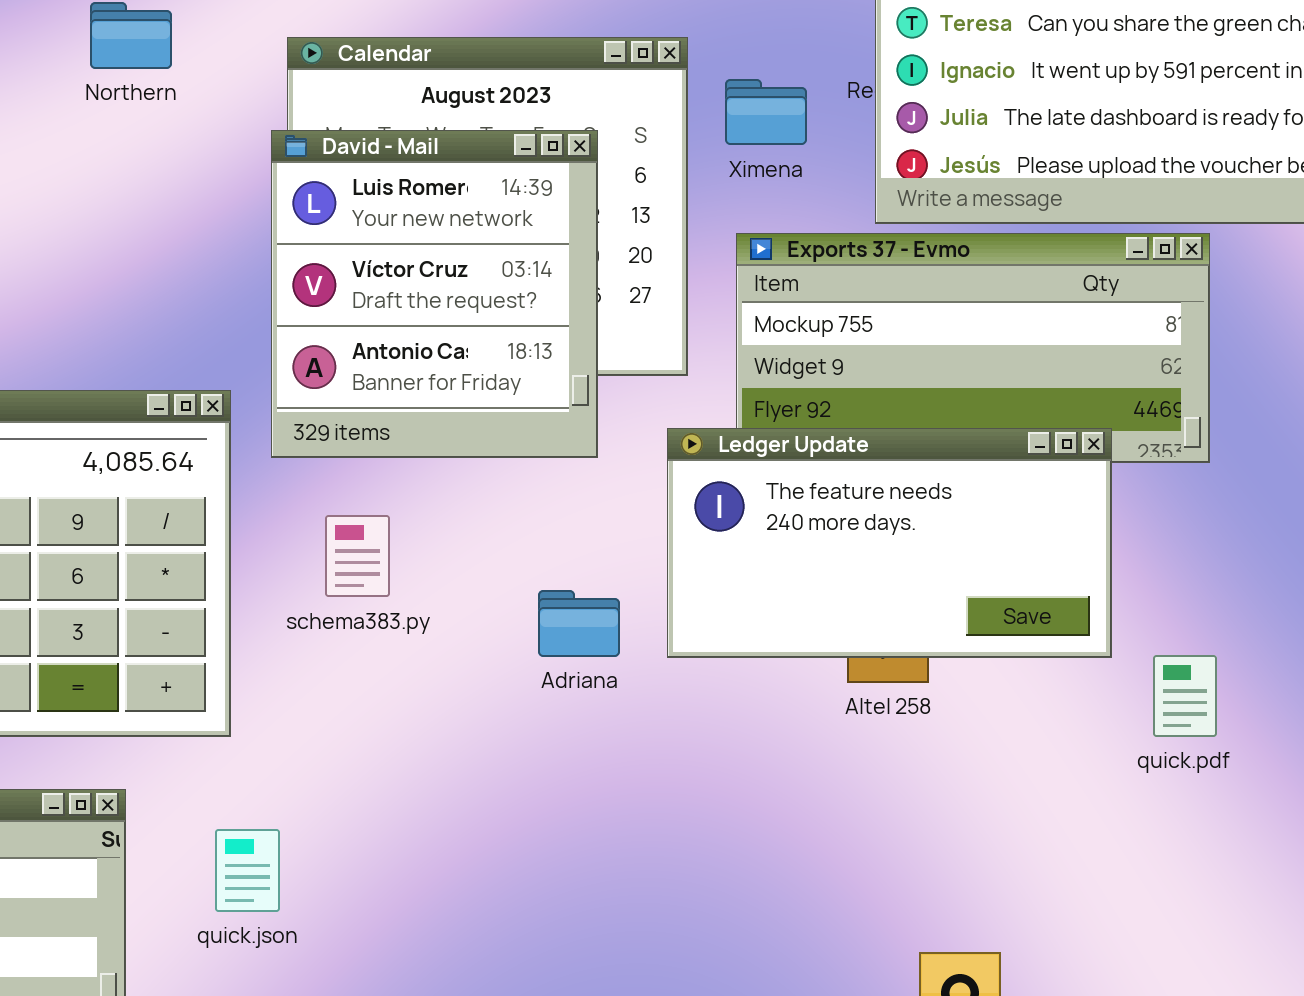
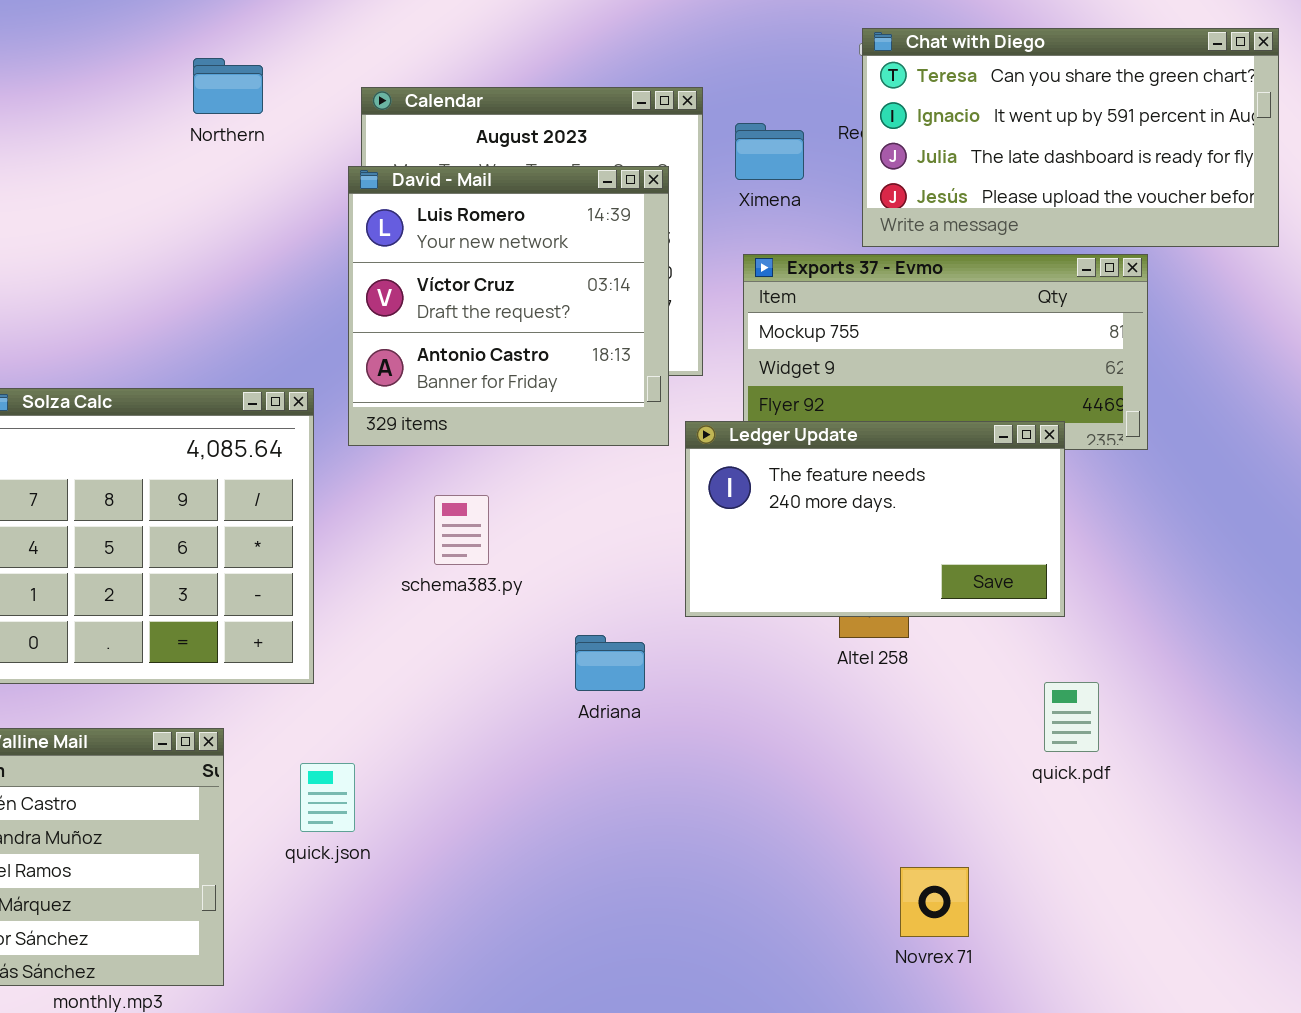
David - Mail: [271,130,598,458] -> [348,166,669,446], resized
schema383.py: [325,515,390,597] -> [434,495,489,565], moved
Adriana: [538,590,620,657] -> [575,635,645,691], moved
quick.pdf: [1153,655,1217,737] -> [1044,682,1099,752], moved

